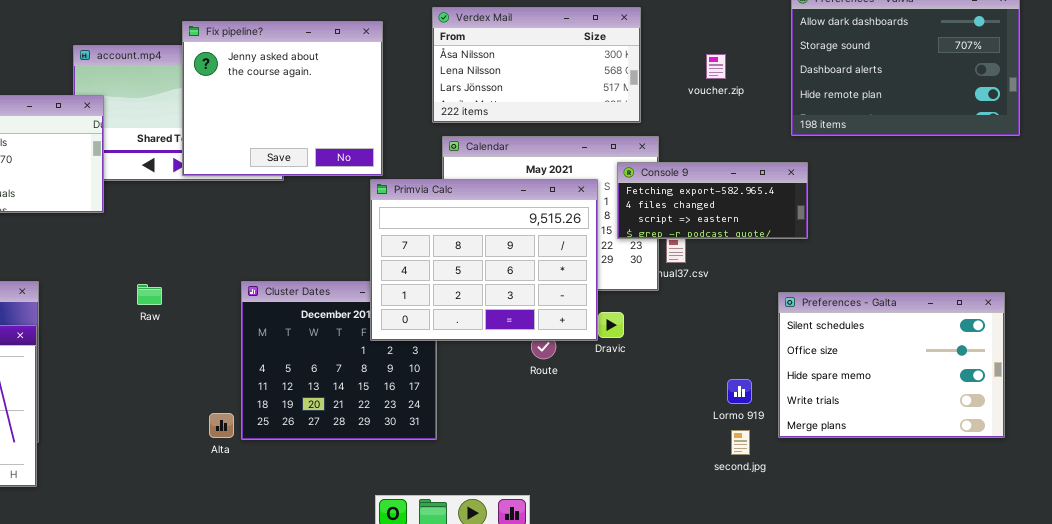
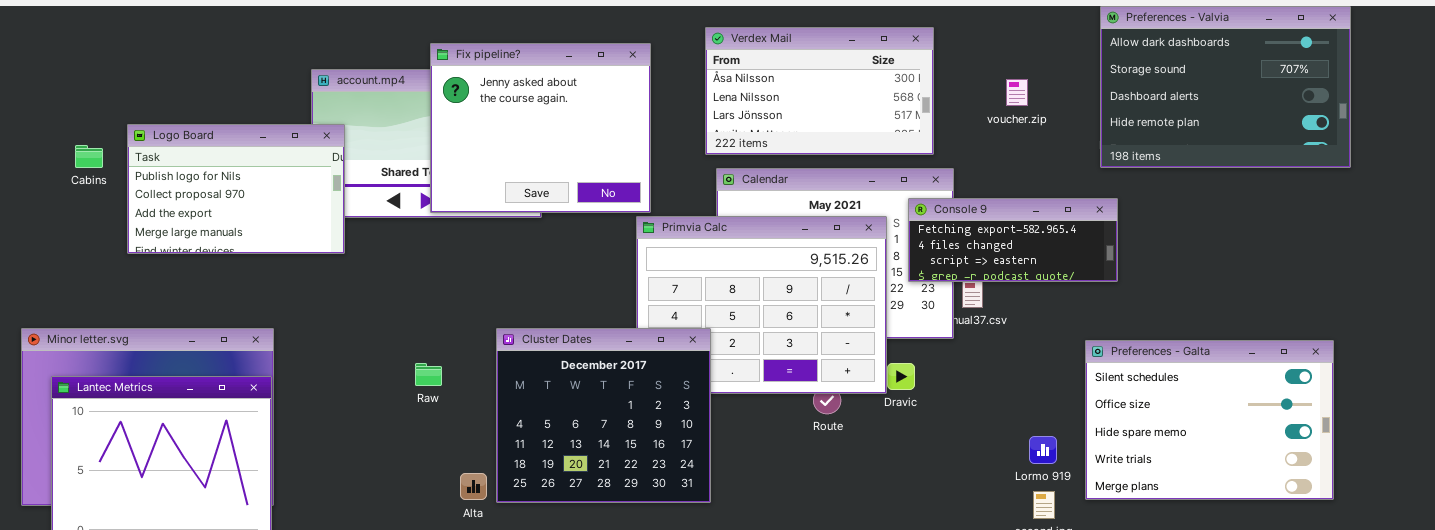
Cluster Dates: [241,281,437,440] -> [496,328,711,503], raised
Raw: [137,284,162,305] -> [415,363,442,386], moved

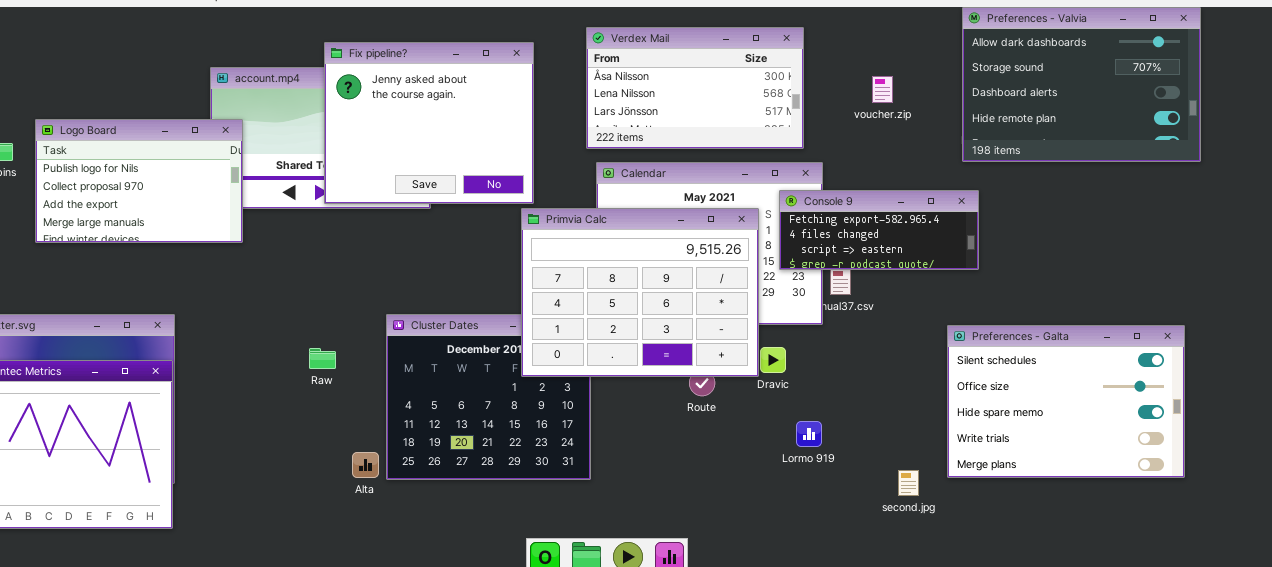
Primvia Calc: [636,216,887,394] -> [521,208,759,377], raised
Lormo 919: [1029,436,1057,464] -> [796,421,822,447], moved

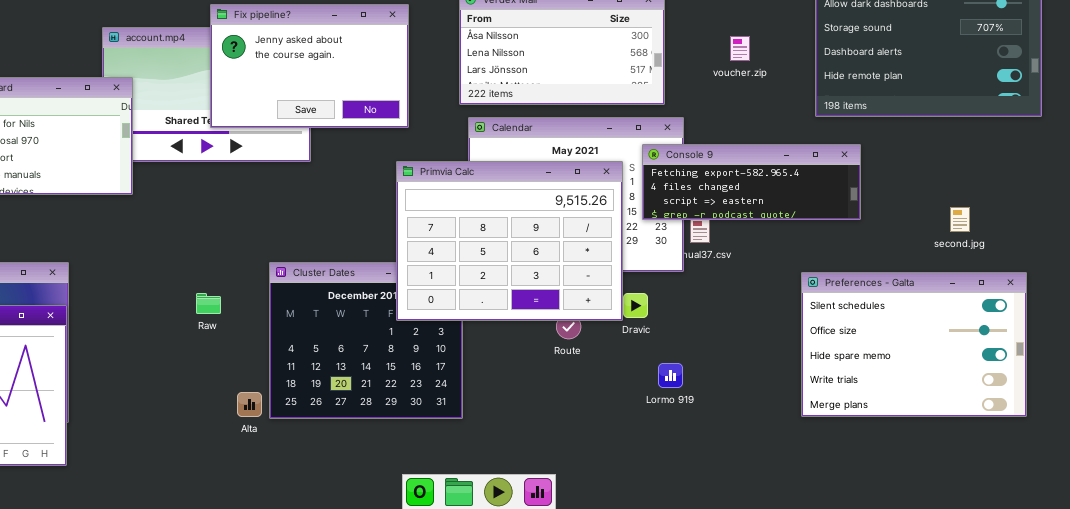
Fix pipeline?: [324,42,534,204] -> [210,4,409,128], resized
Console 9: [779,190,979,270] -> [642,144,861,220], resized
second.jpg: [898,470,919,496] -> [950,207,970,232], moved

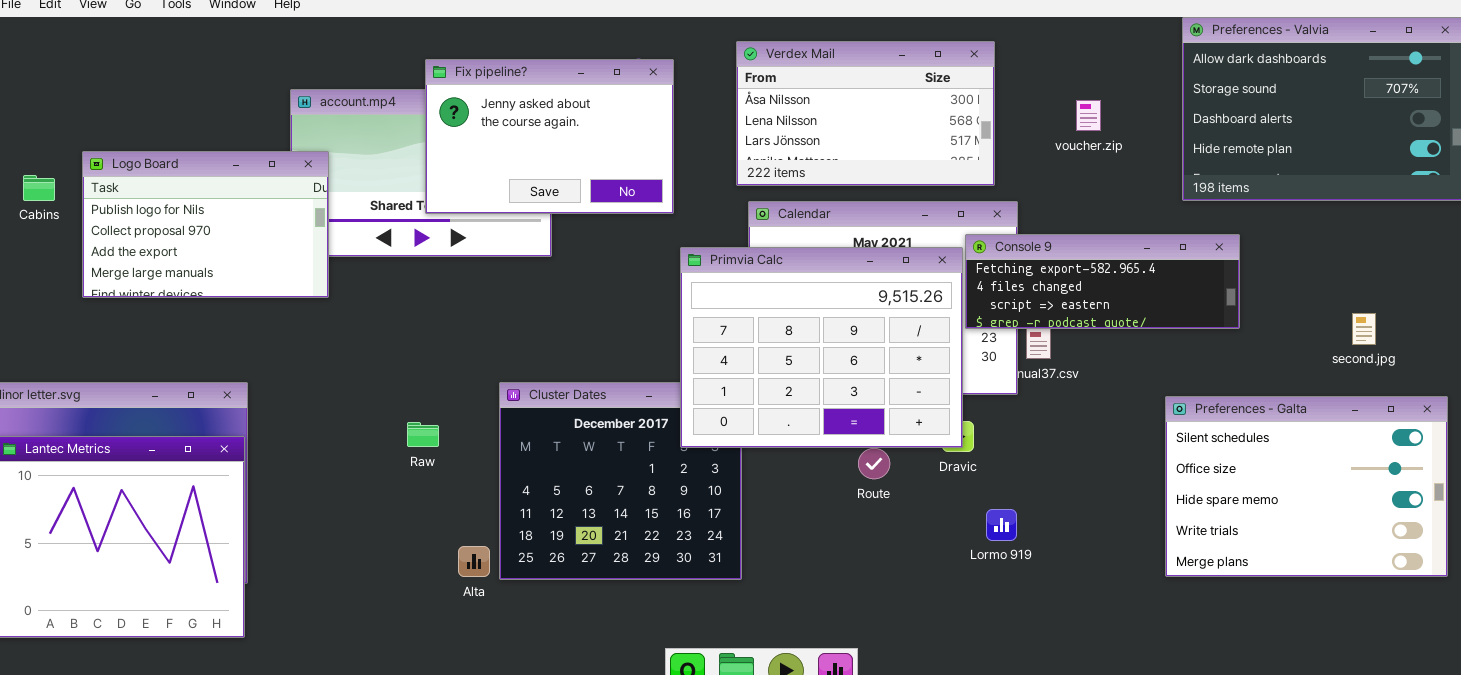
Primvia Calc: [396,161,623,321] -> [680,247,963,448], moved

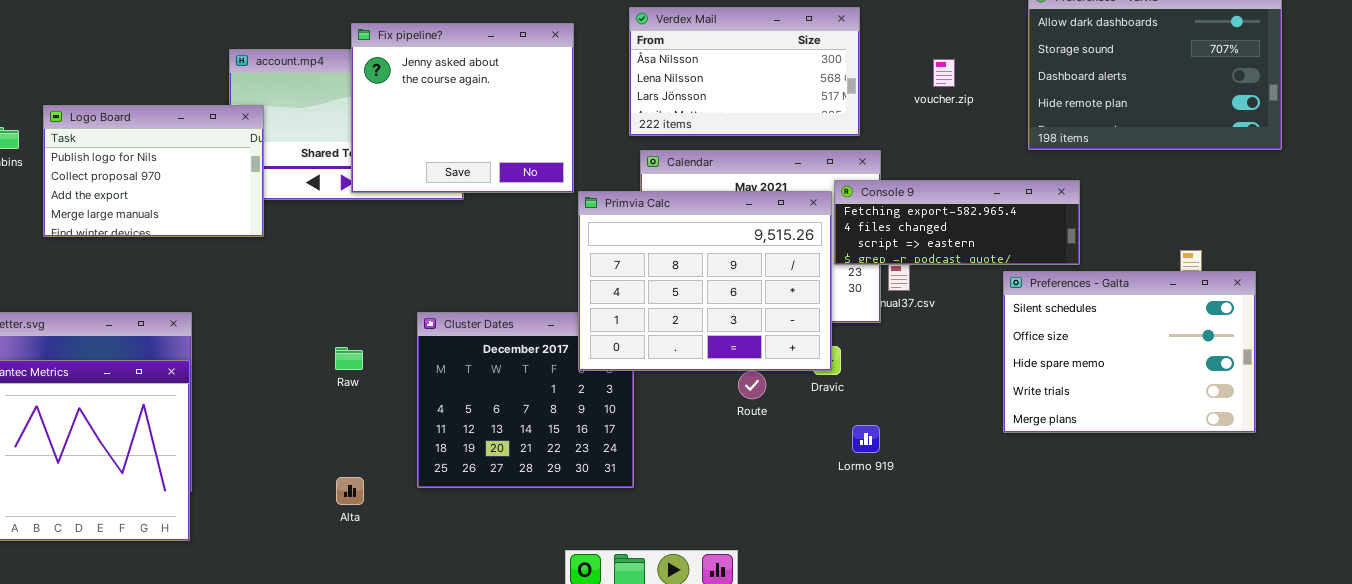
Fix pipeline?: [425,59,674,214] -> [351,23,574,193], resized
Preferences - Galta: [1165,396,1448,577] -> [1003,271,1256,433], moved
Alta: [458,546,490,577] -> [336,477,364,505], moved

